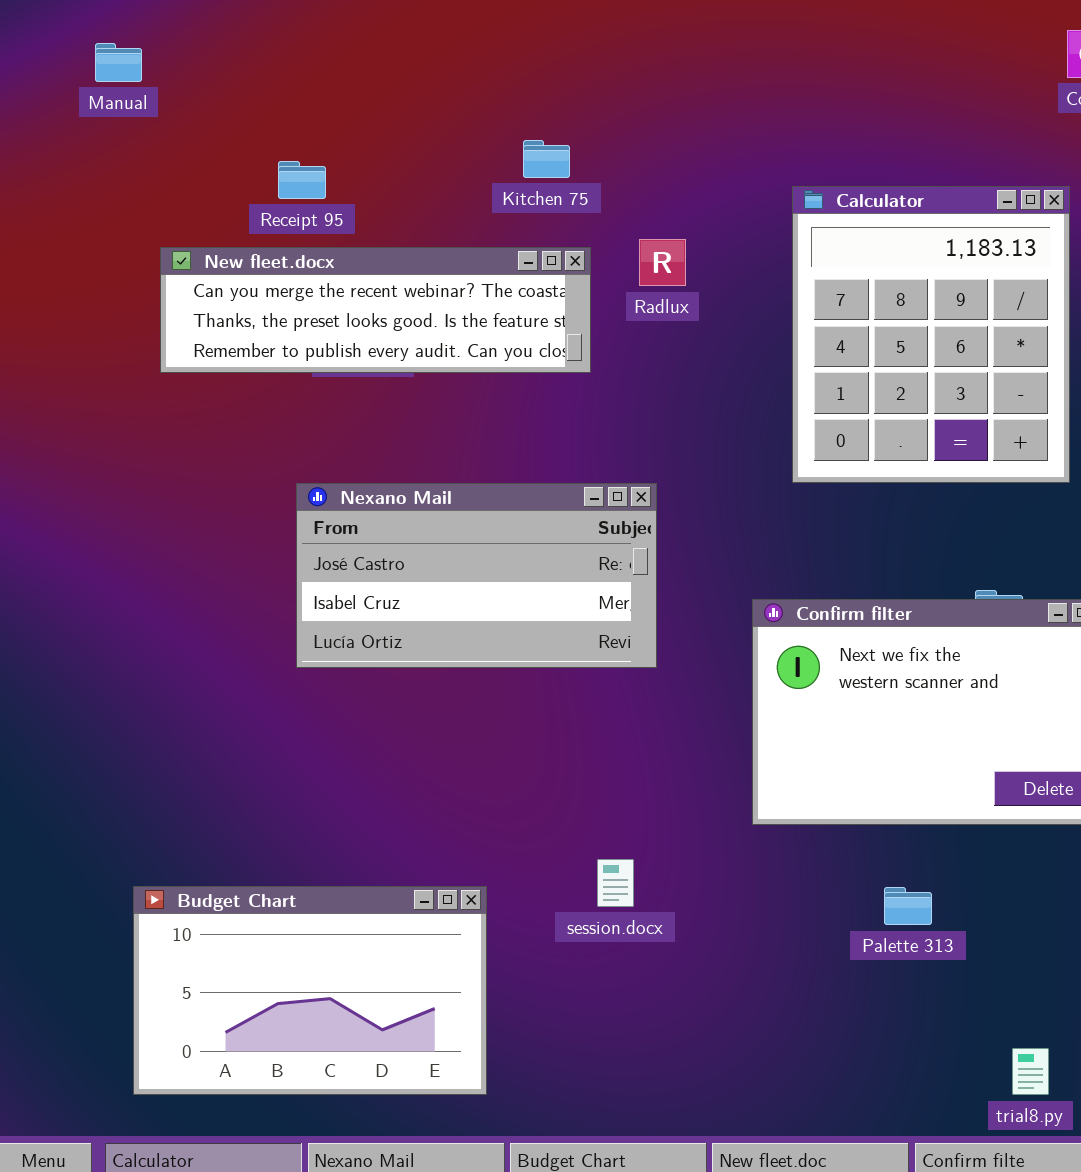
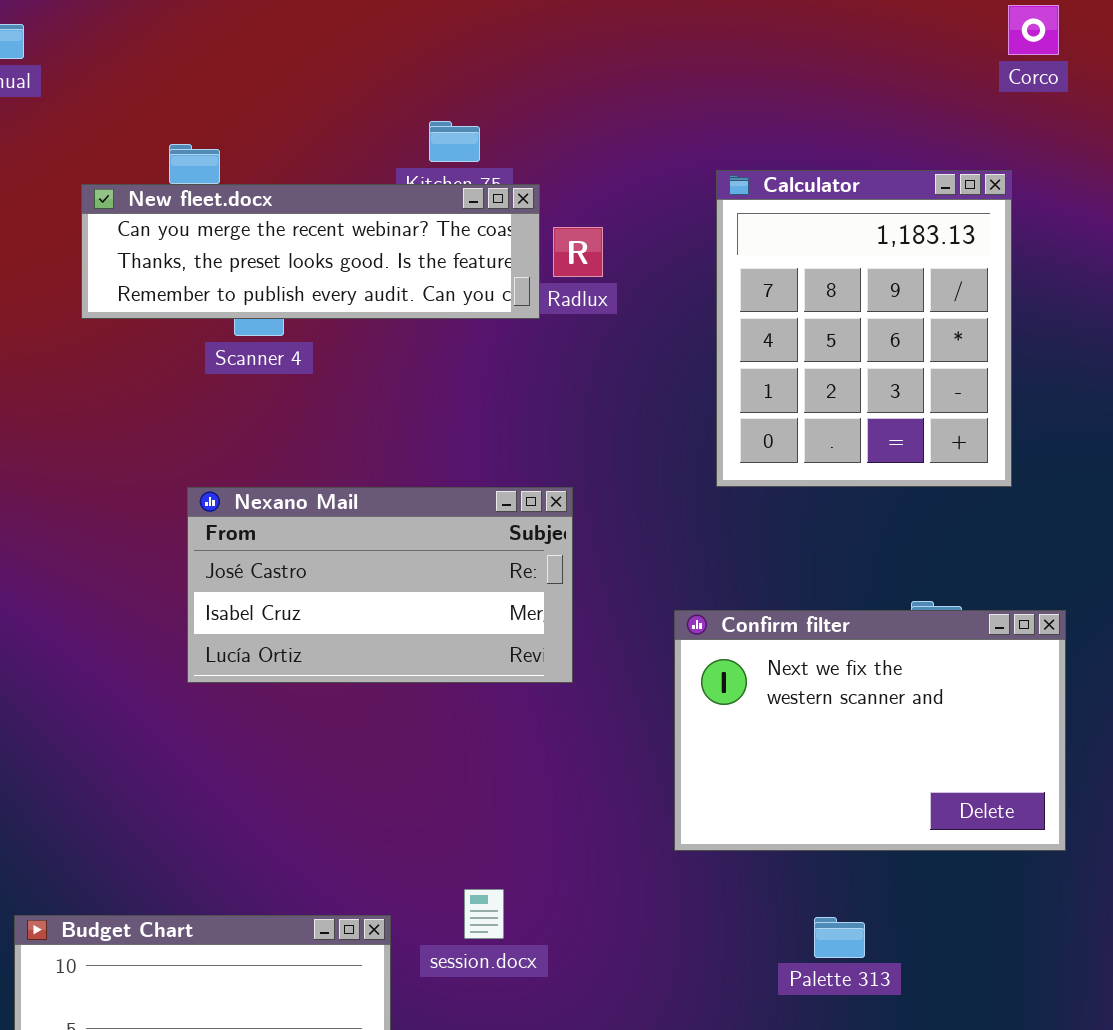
New fleet.docx: [160,247,591,373] -> [81,184,540,319], moved
session.docx: [597,859,634,907] -> [464,889,504,939], moved

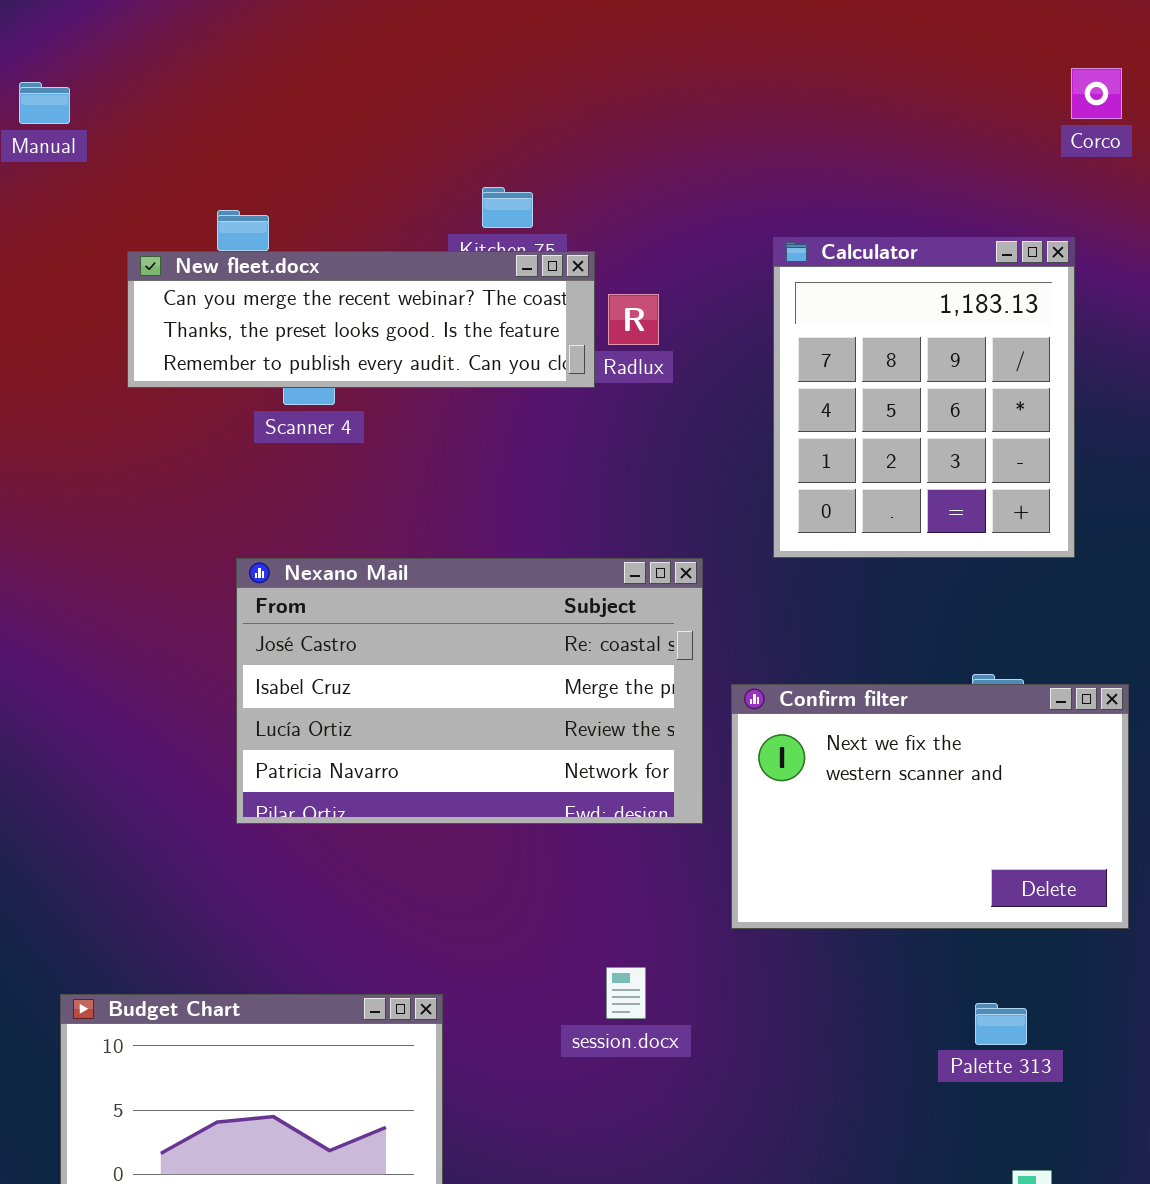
Nexano Mail: [187,487,573,683] -> [236,558,703,824], resized
session.docx: [464,889,504,939] -> [606,967,646,1019], moved
Palette 313: [814,917,865,958] -> [975,1003,1027,1045], moved

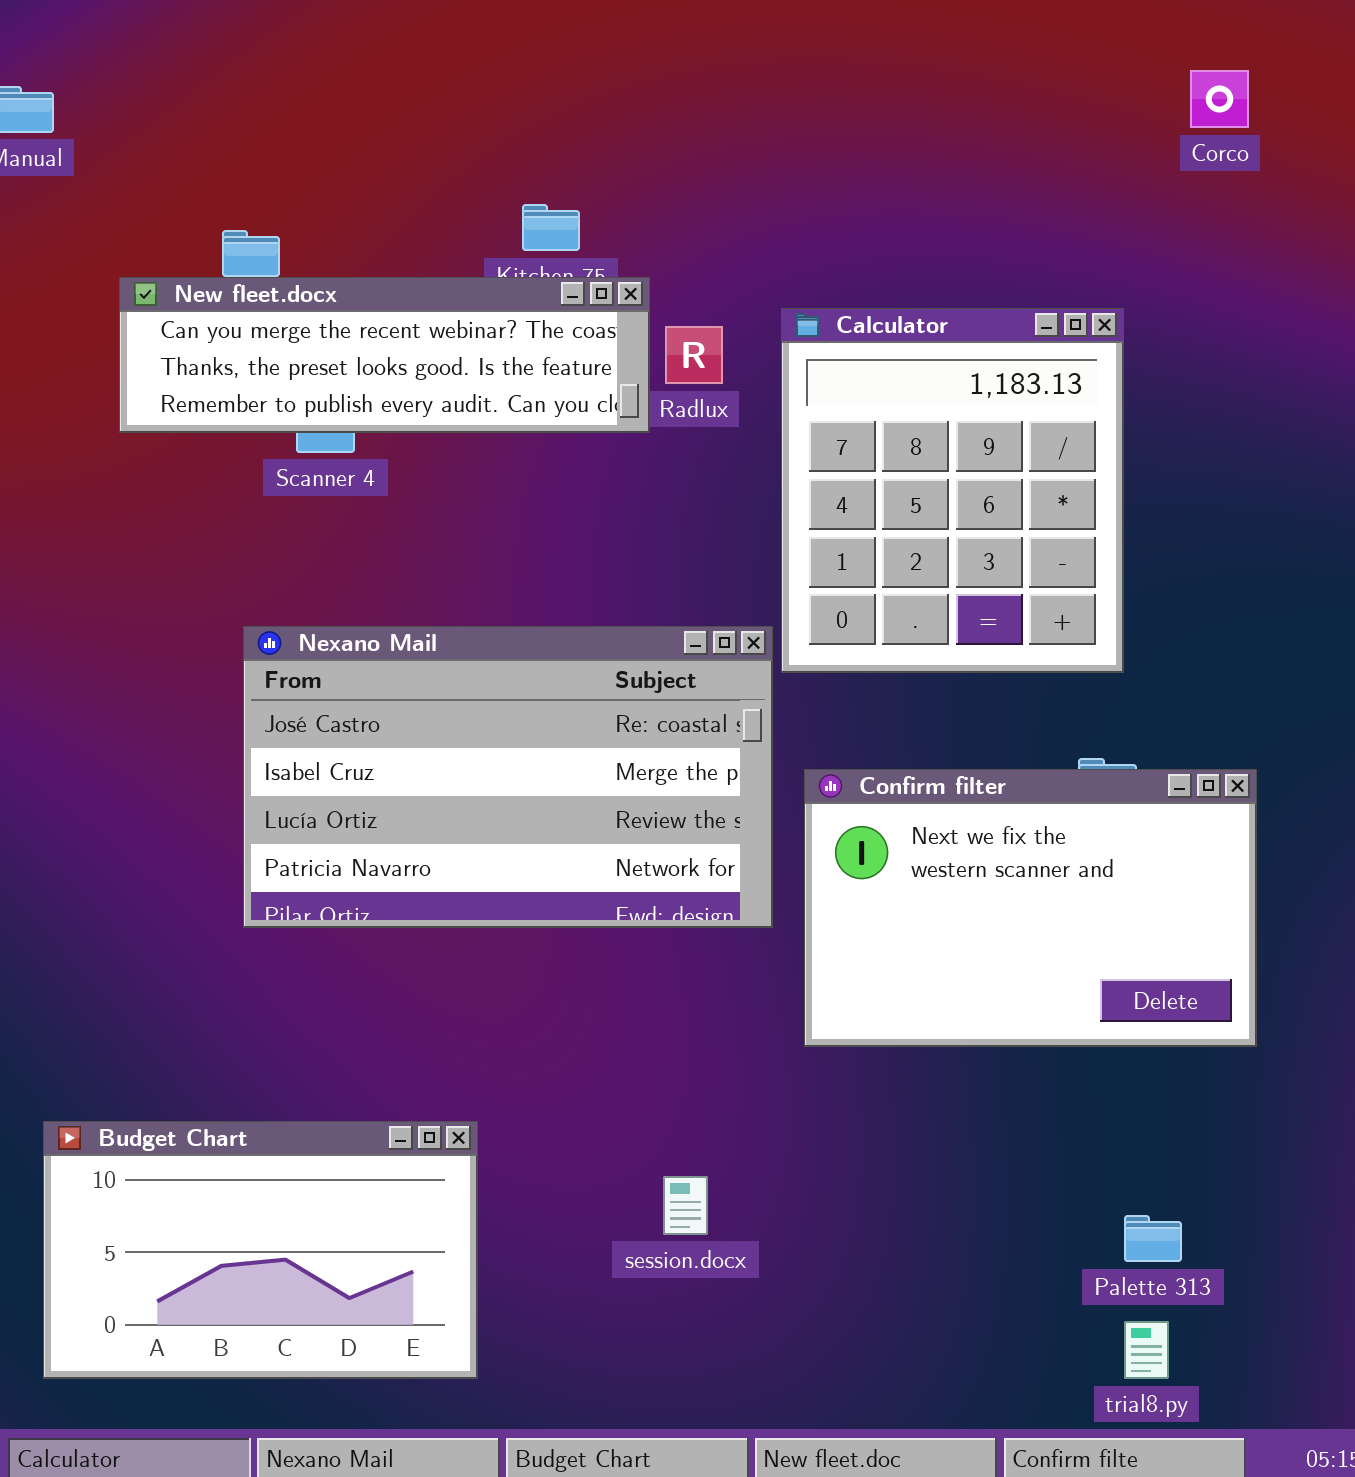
Calculator: [773,237,1075,558] -> [781,308,1124,673], moved
session.docx: [606,967,646,1019] -> [663,1176,708,1235], moved
Palette 313: [975,1003,1027,1045] -> [1124,1215,1182,1262], moved

